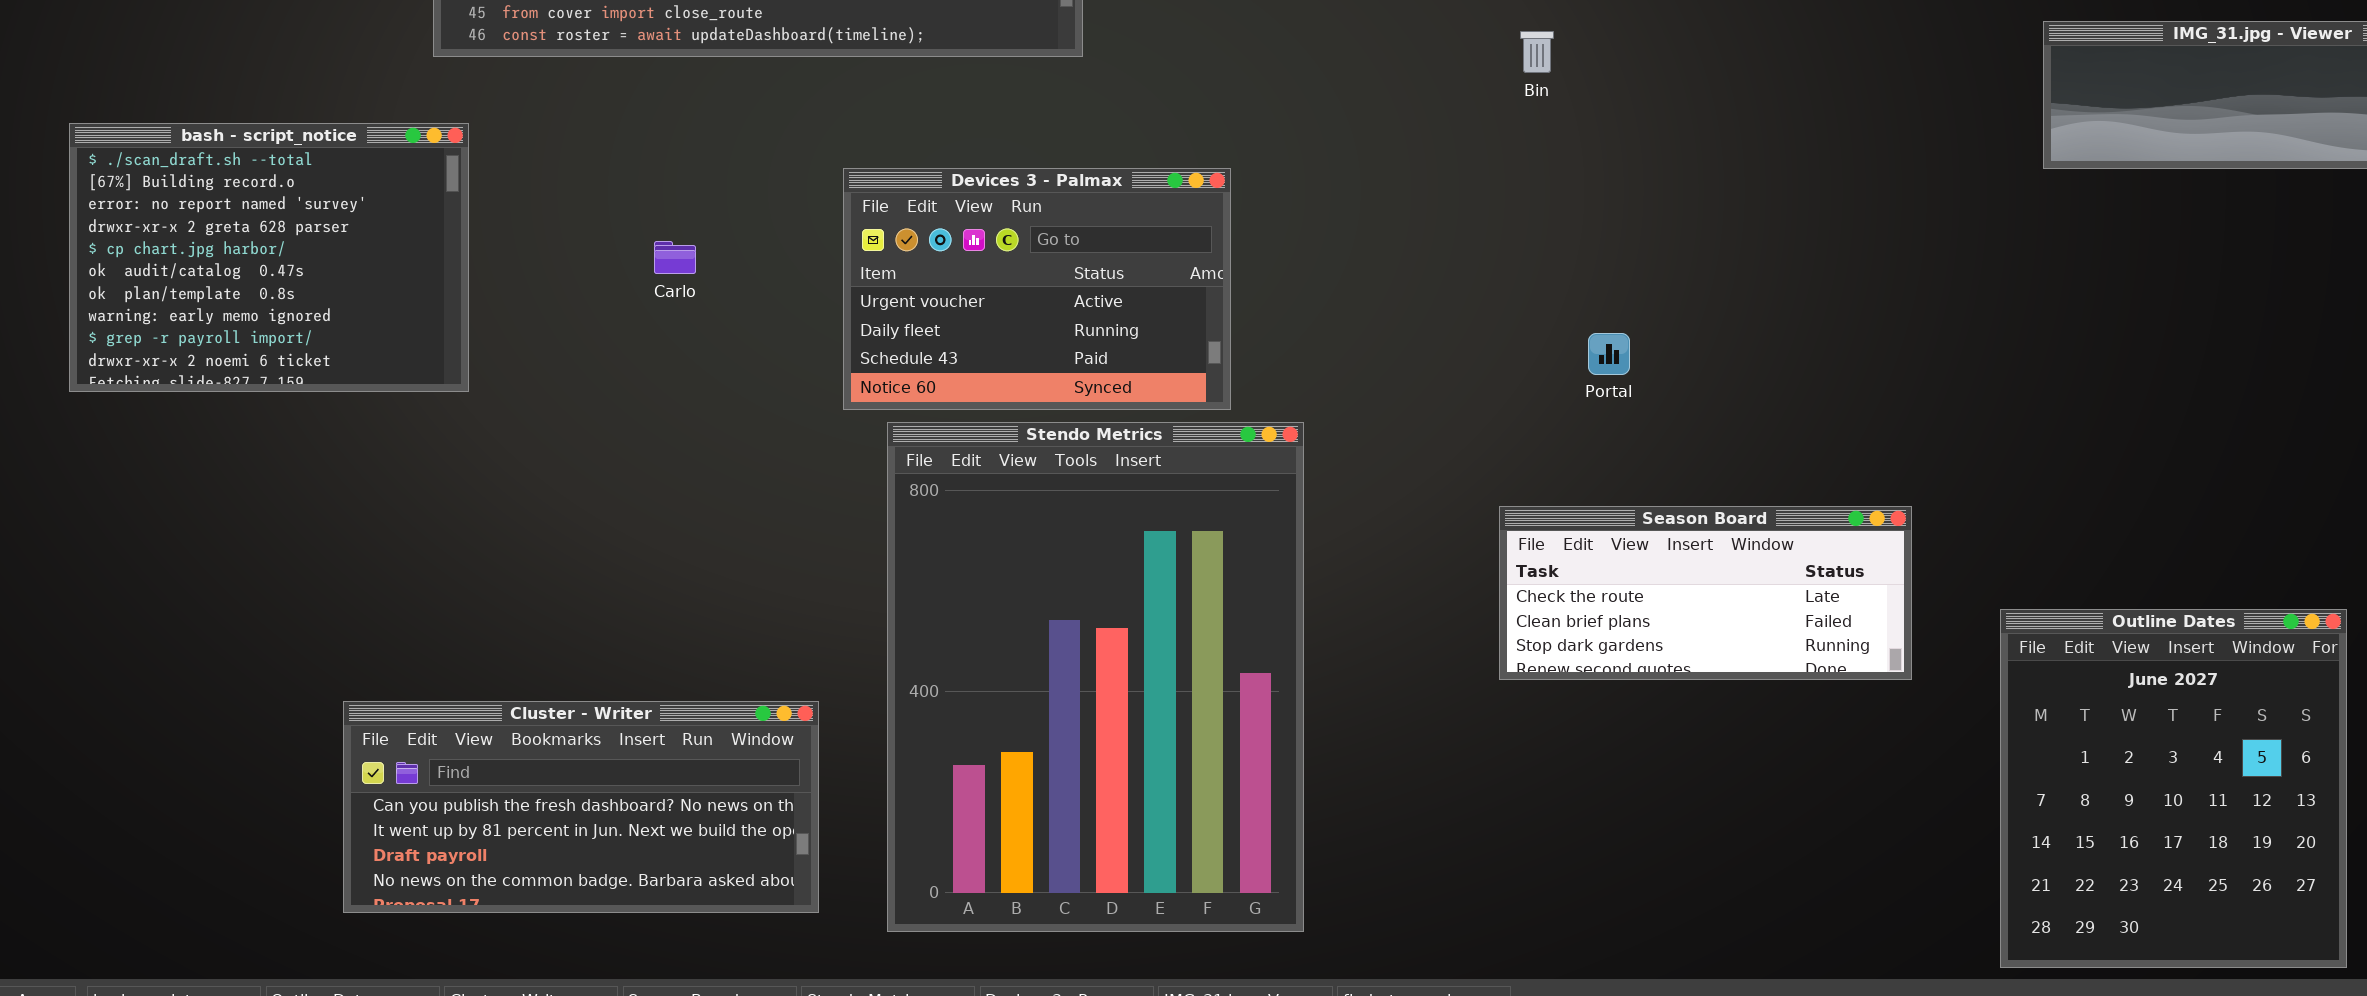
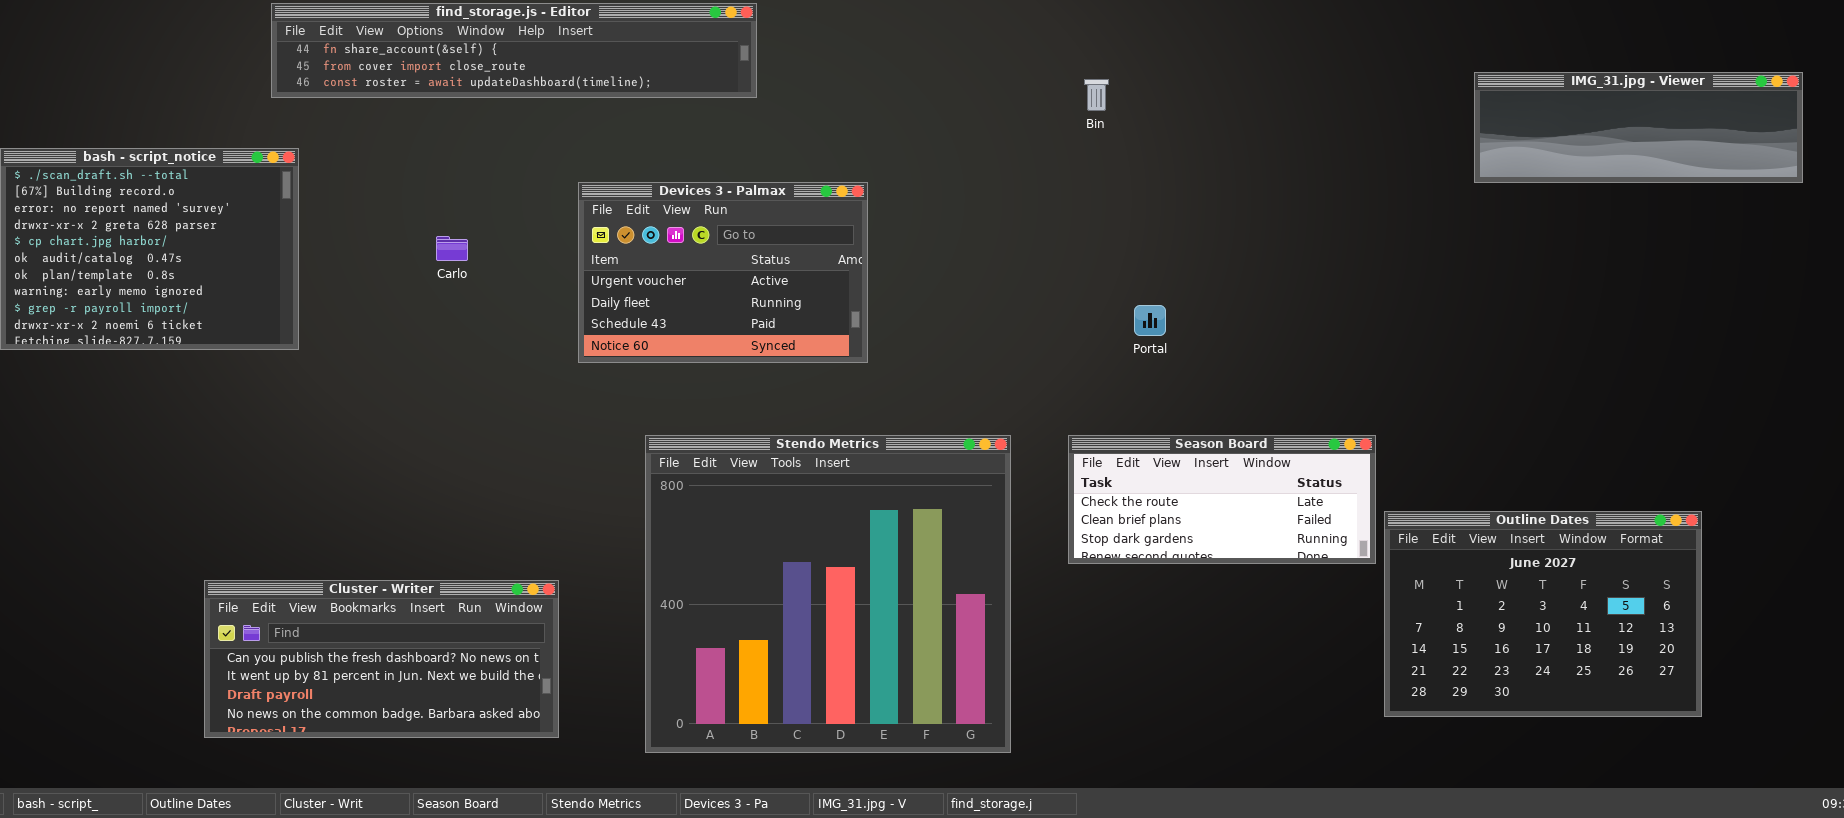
Stendo Metrics: [887,422,1304,932] -> [645,435,1011,753], moved, resized
Outline Dates: [2000,609,2347,968] -> [1384,511,1702,717], resized

